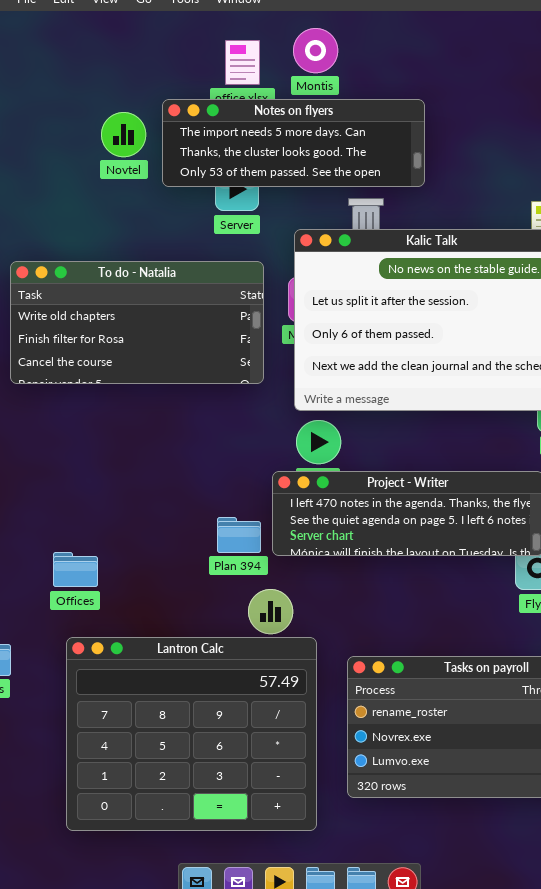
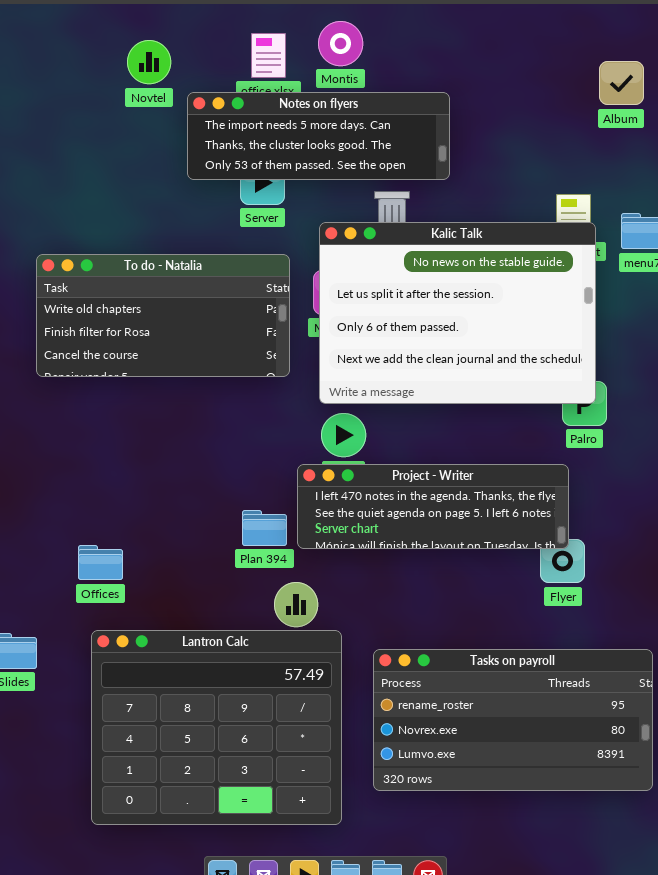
Novtel: [101,112,146,157] -> [127,40,171,84], moved

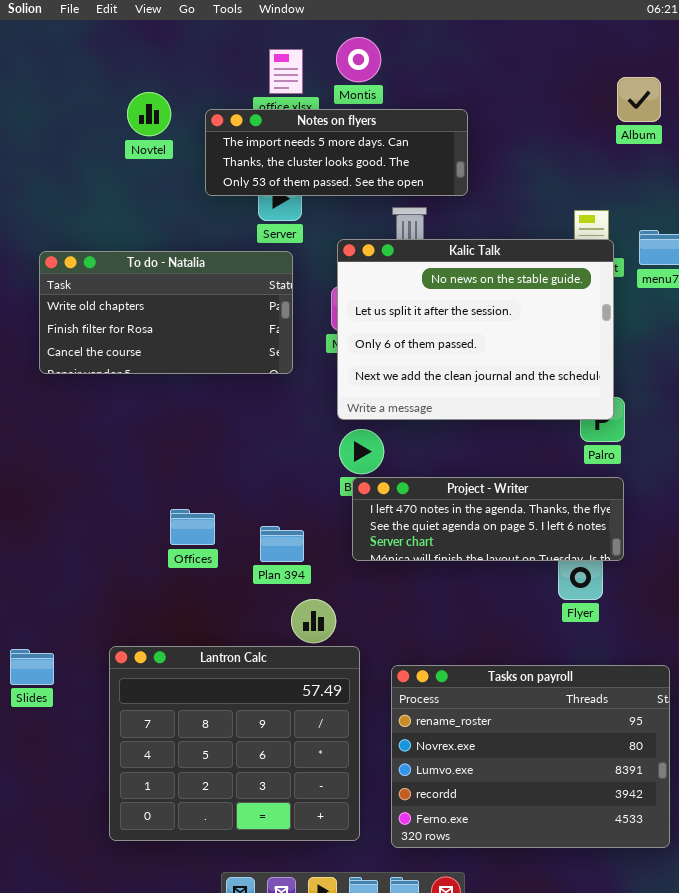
Novtel: [127,40,171,84] -> [127,92,171,136], moved
To do - Natalia: [36,254,290,377] -> [39,251,293,374], moved
Project - Writer: [297,464,569,549] -> [352,477,624,561], moved
Offices: [78,545,123,580] -> [170,509,215,545], moved
Tasks on payroll: [373,649,653,791] -> [391,665,670,848], resized

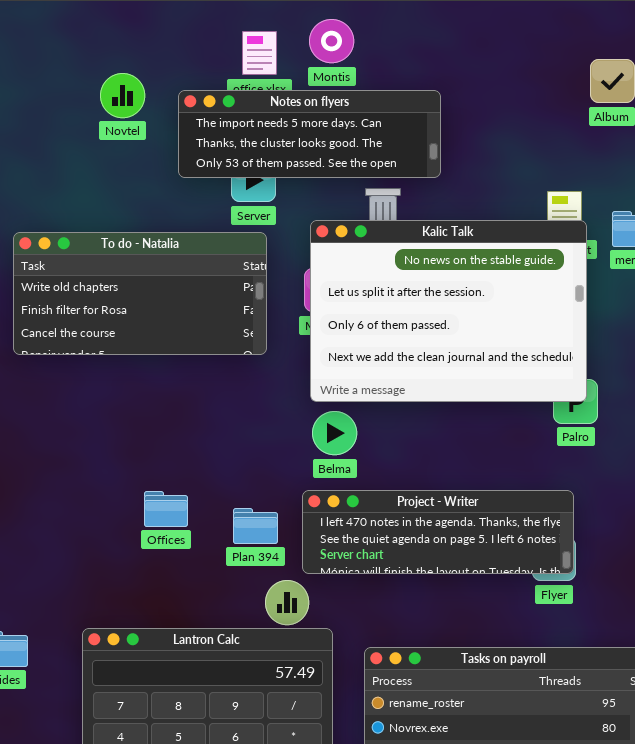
Project - Writer: [352,477,624,561] -> [302,490,574,574], moved

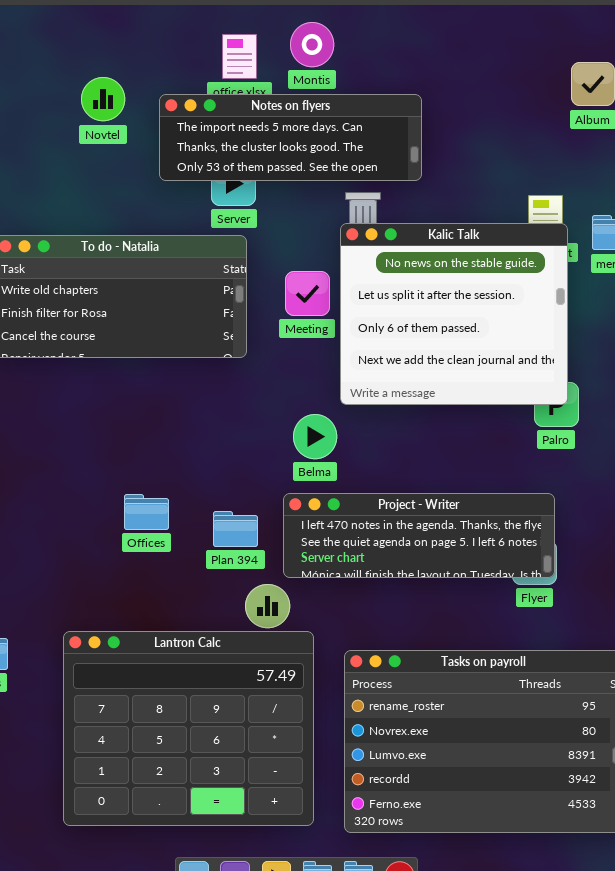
Kalic Talk: [310,220,587,402] -> [340,223,568,405], resized

